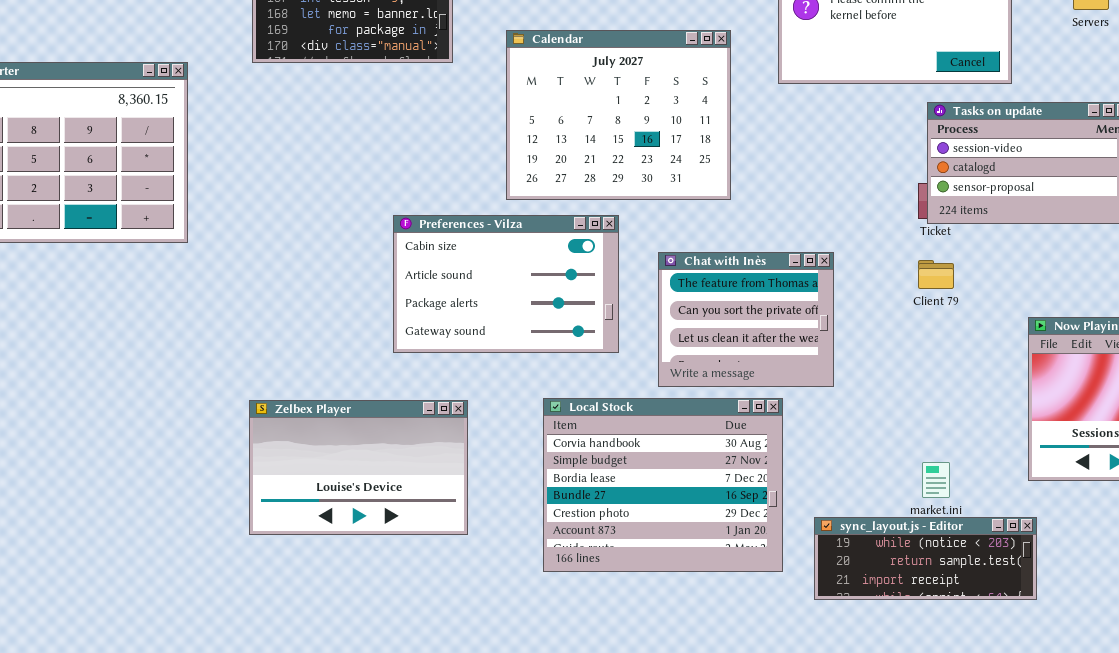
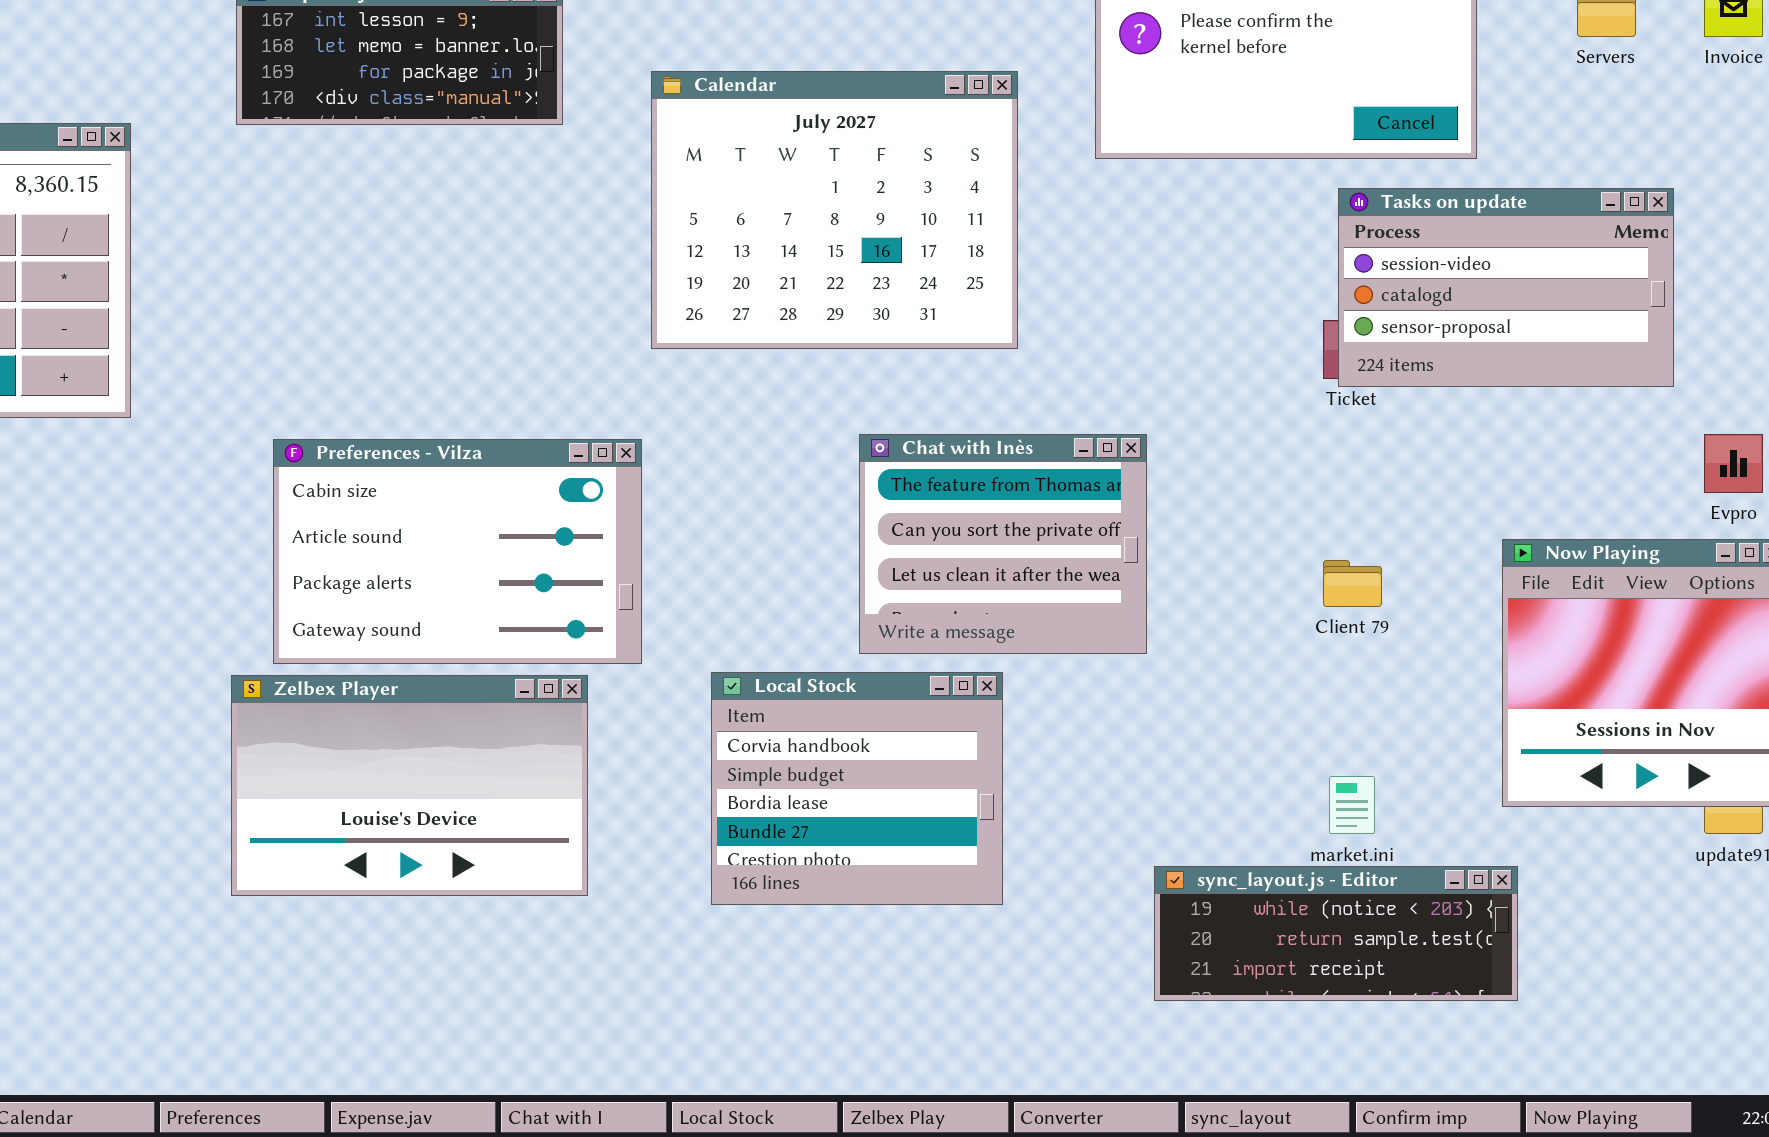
Preferences - Vilza: [393,215,619,353] -> [273,439,642,664], moved
Chat with Inès: [658,252,834,387] -> [859,434,1147,654], moved
Client 79: [918,260,954,289] -> [1323,560,1382,607], moved
Local Stock: [543,398,783,572] -> [711,672,1003,905], resized

